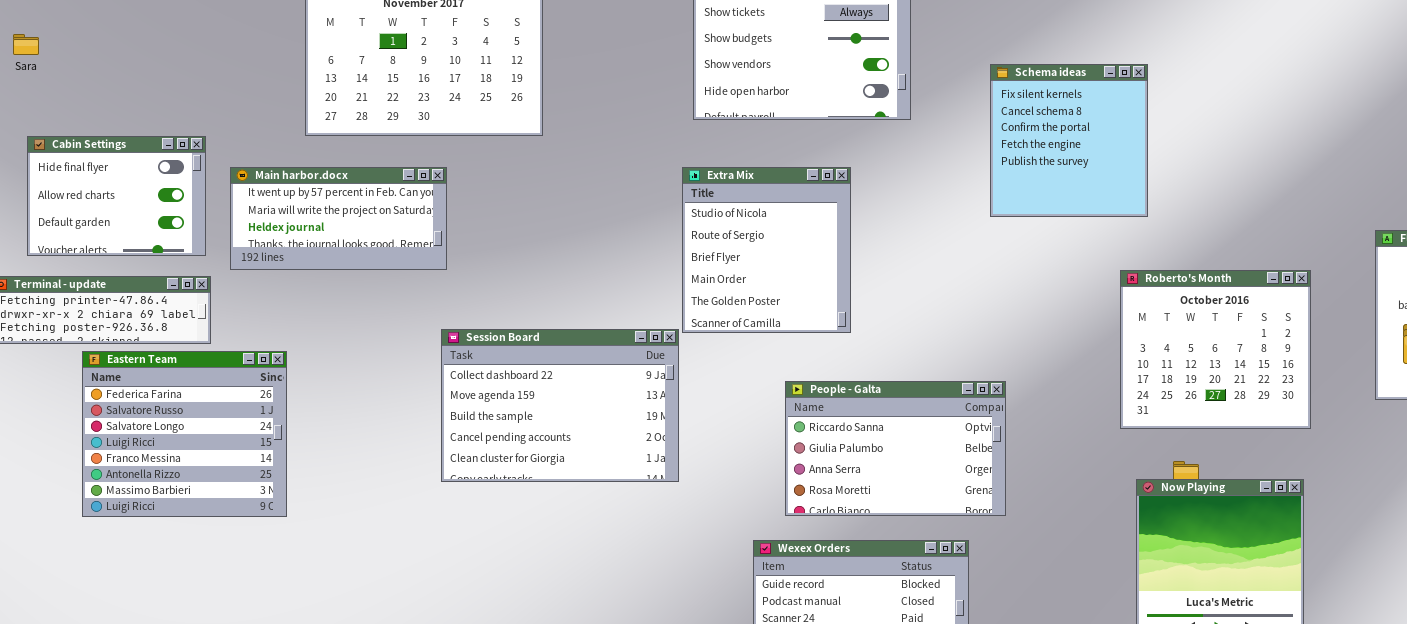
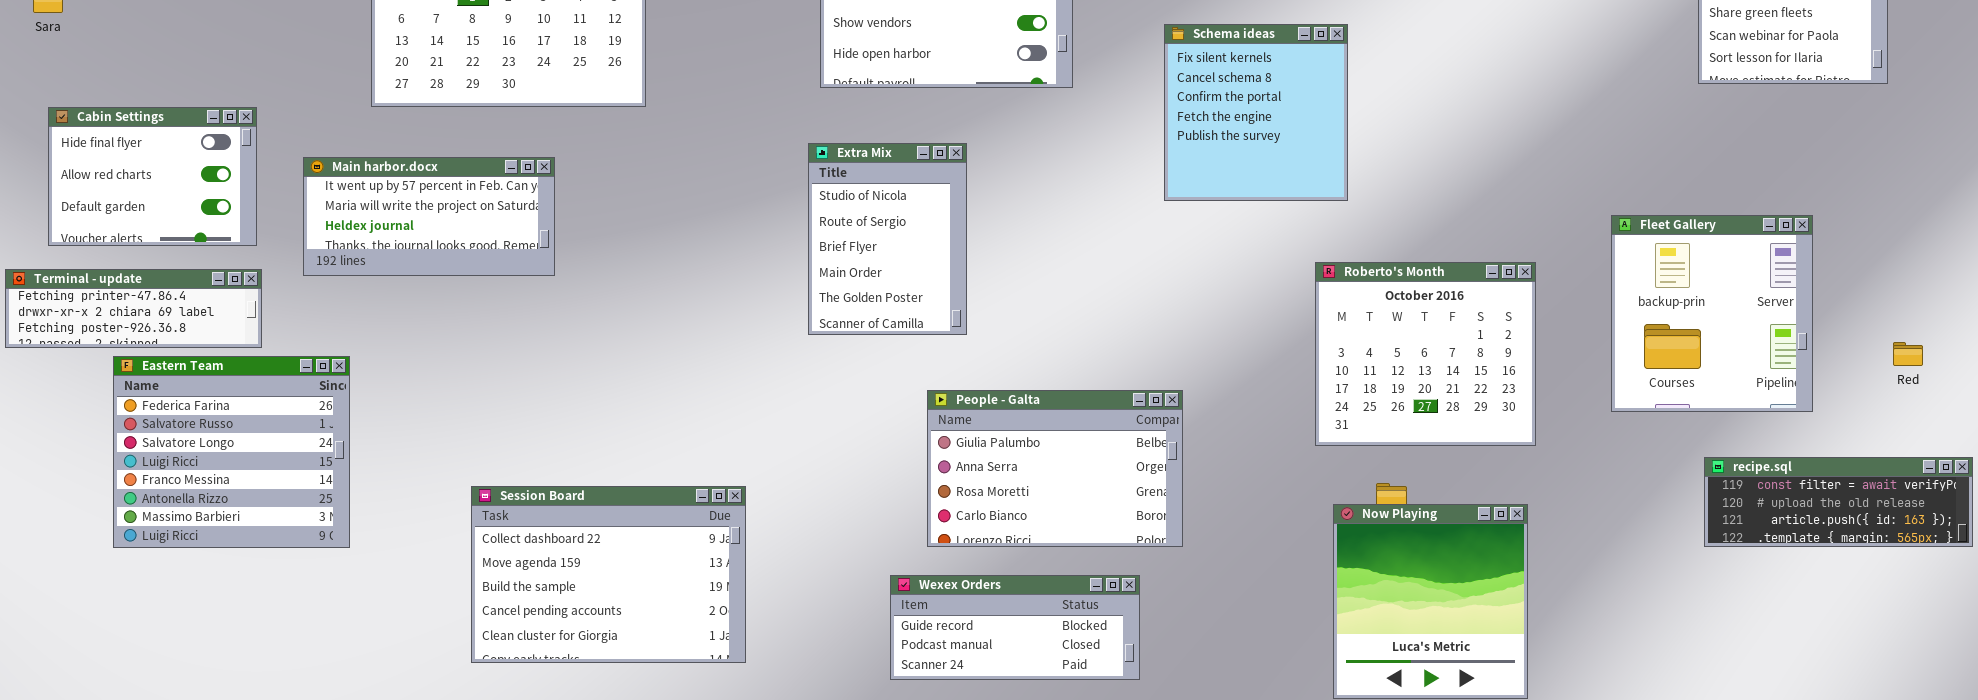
Main harbor.docx: [230,167,447,270] -> [303,157,555,276], moved
Extra Mix: [682,167,851,333] -> [808,143,967,335], resized
Session Board: [441,329,679,482] -> [471,486,746,663], moved
People - Galta: [785,381,1006,516] -> [927,390,1183,547], scrolled down 1 row

